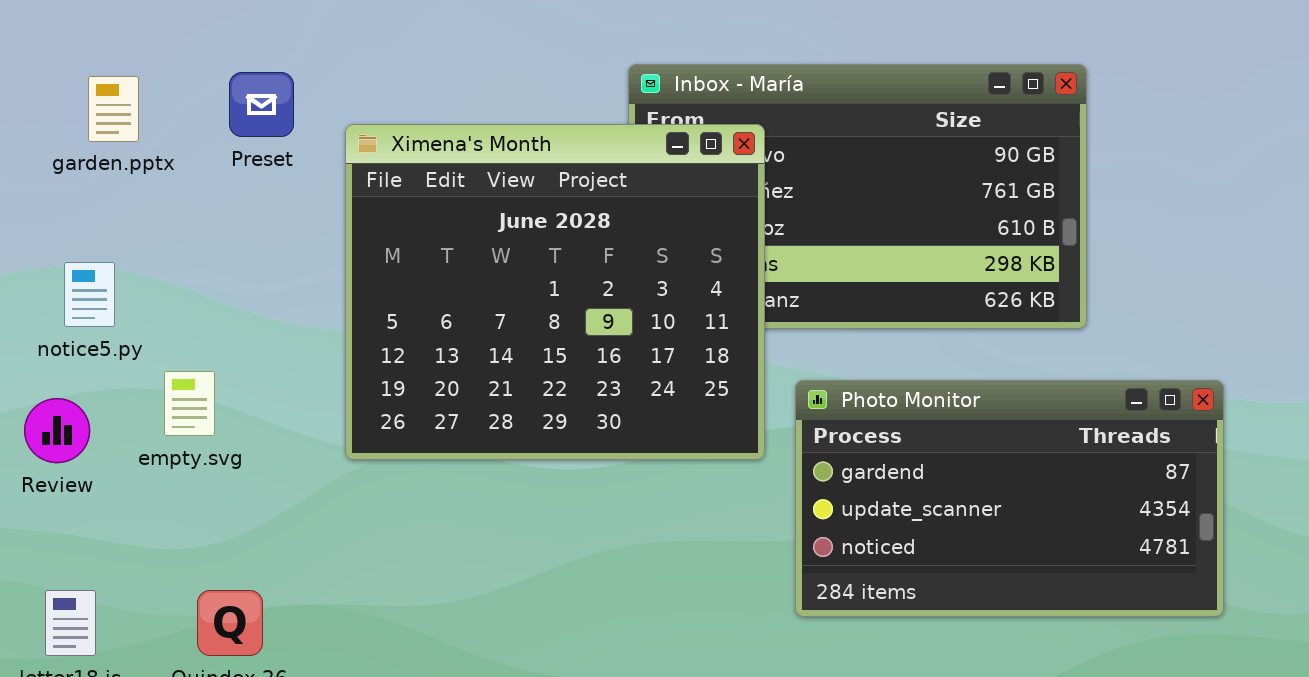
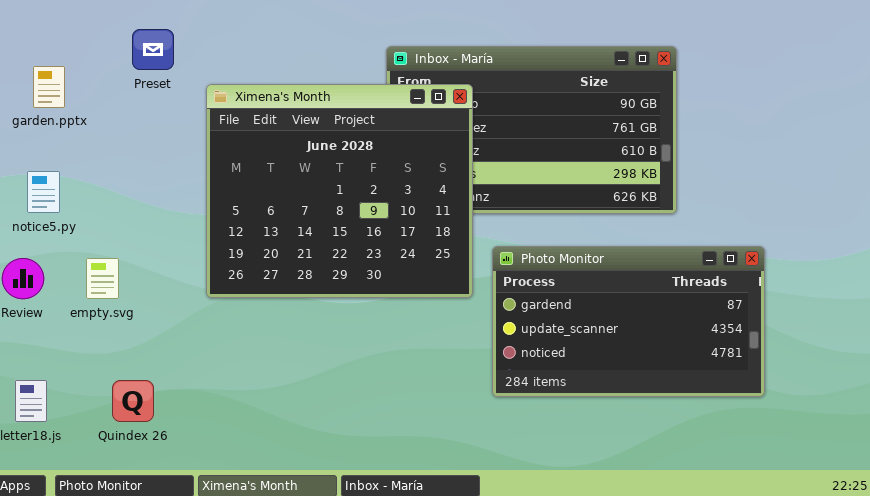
Preset: [229,72,294,137] -> [132,29,174,70], moved
garden.pptx: [88,76,139,142] -> [33,66,65,108], moved
empty.svg: [164,371,215,436] -> [86,258,119,299], moved

